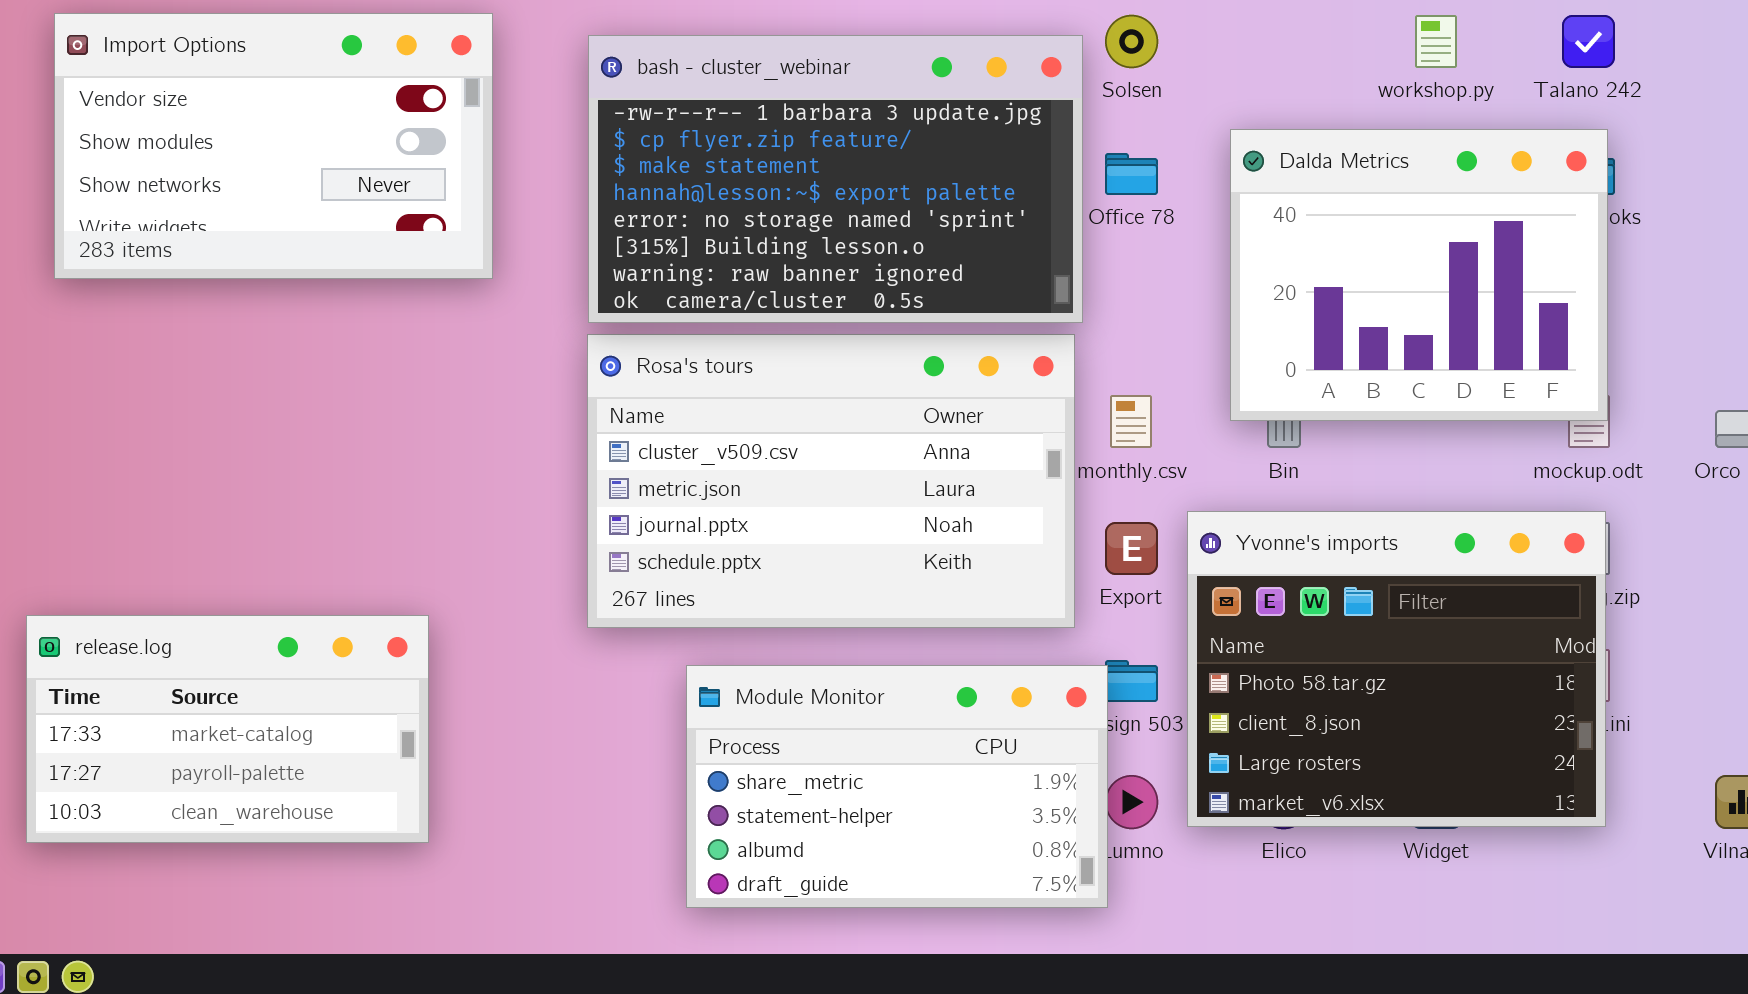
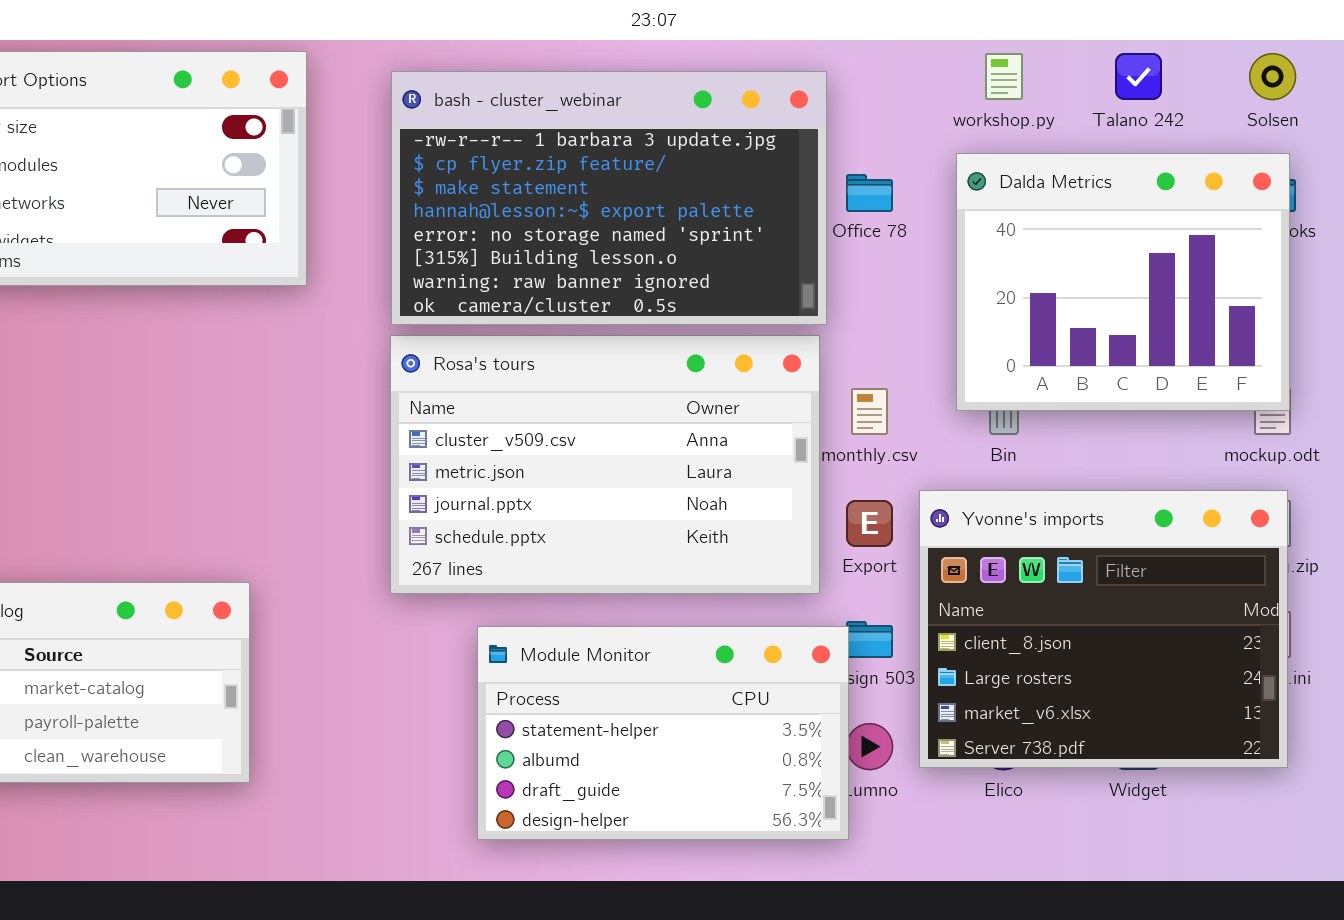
Solsen: [1105,15,1158,68] -> [1249,53,1296,100], moved
workshop.py: [1415,15,1457,68] -> [985,53,1023,100], moved
Talano 242: [1562,15,1615,68] -> [1115,53,1162,100], moved
Yvonne's imports: [1187,511,1606,827] -> [919,490,1288,768], scrolled down 1 row
Module Monitor: [686,665,1108,908] -> [477,626,849,840], scrolled down 1 row

